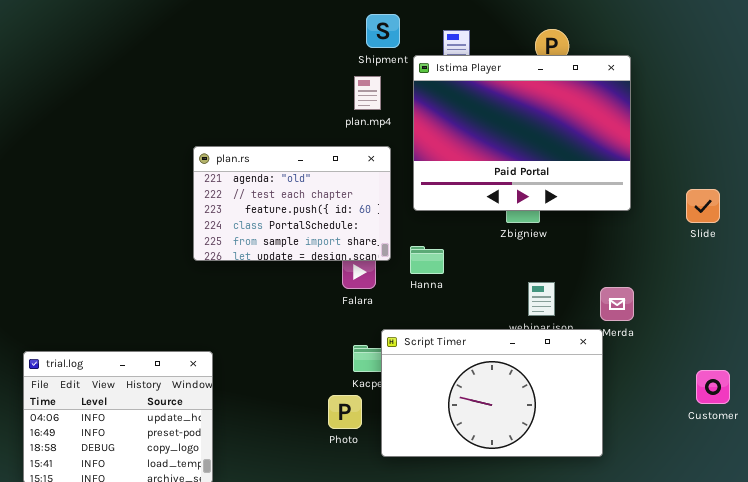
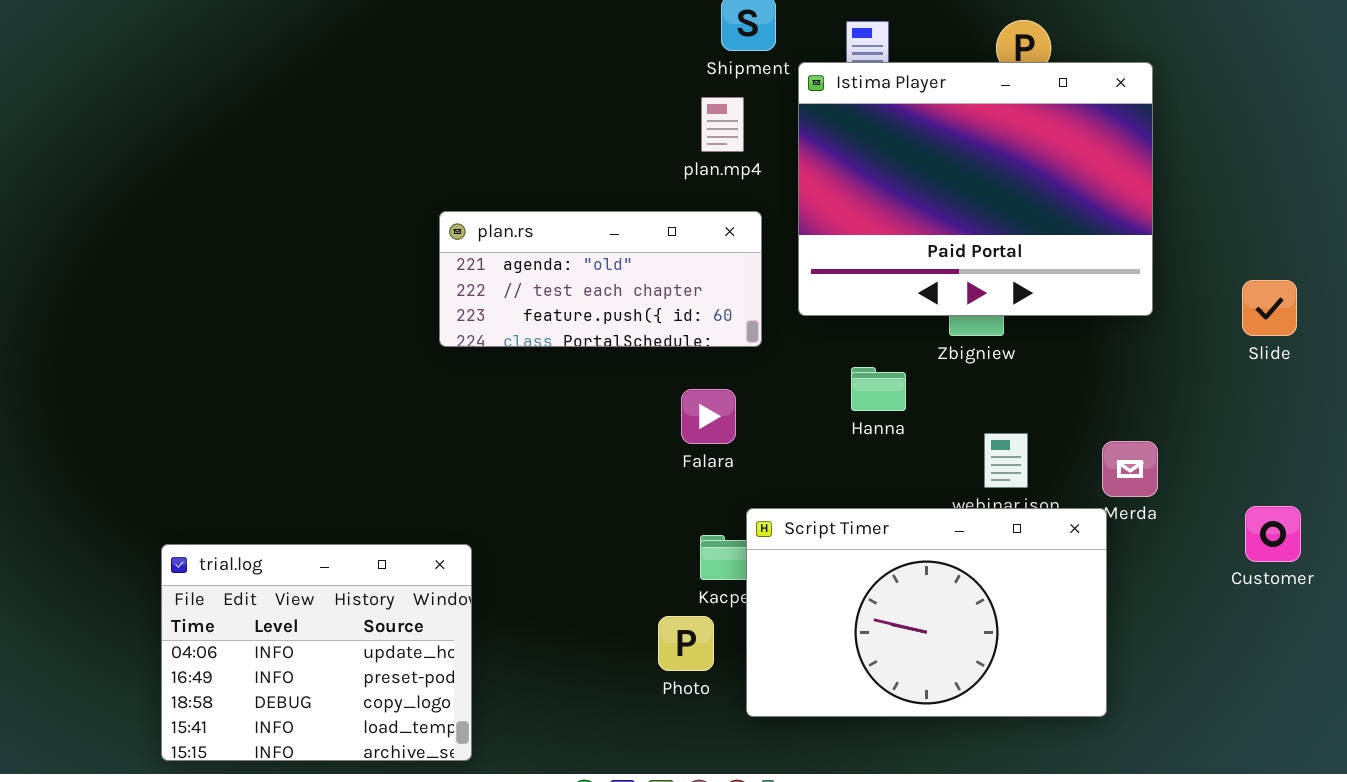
plan.rs: [193,146,391,261] -> [439,211,762,347], resized
Hanna: [410,246,444,274] -> [851,367,906,411], moved
Customer: [696,370,730,404] -> [1245,506,1301,562], moved

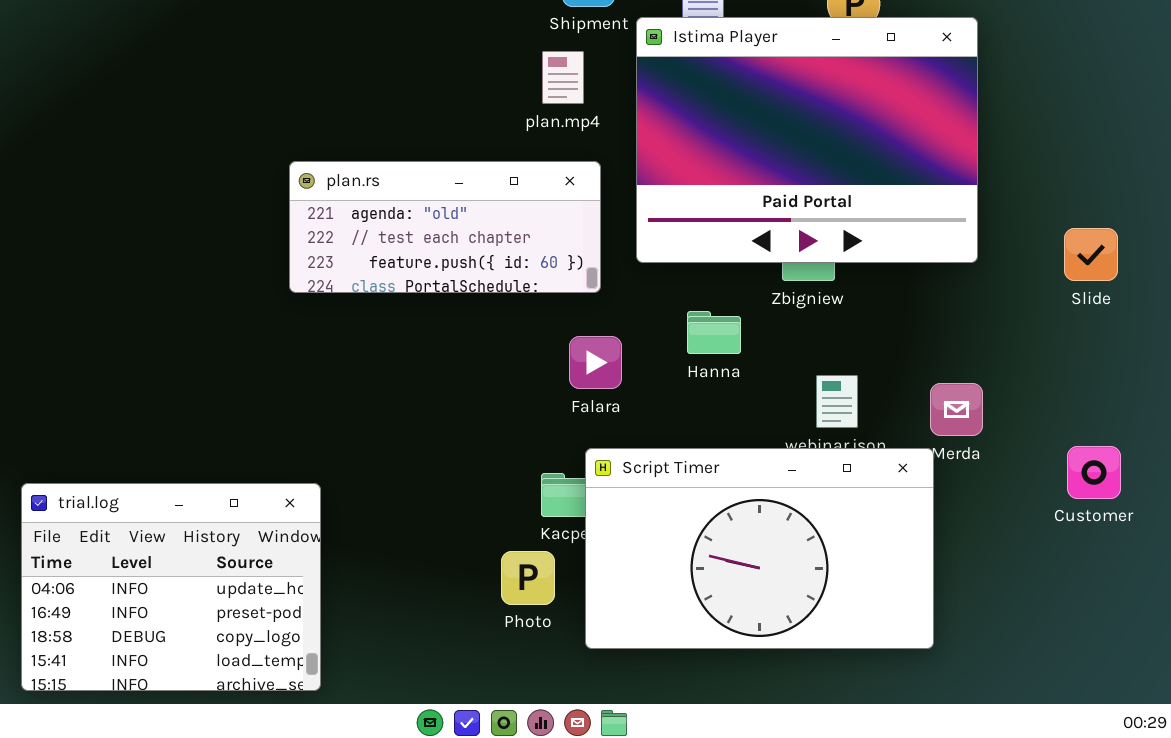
Falara: [681,389,736,444] -> [569,336,622,389], moved

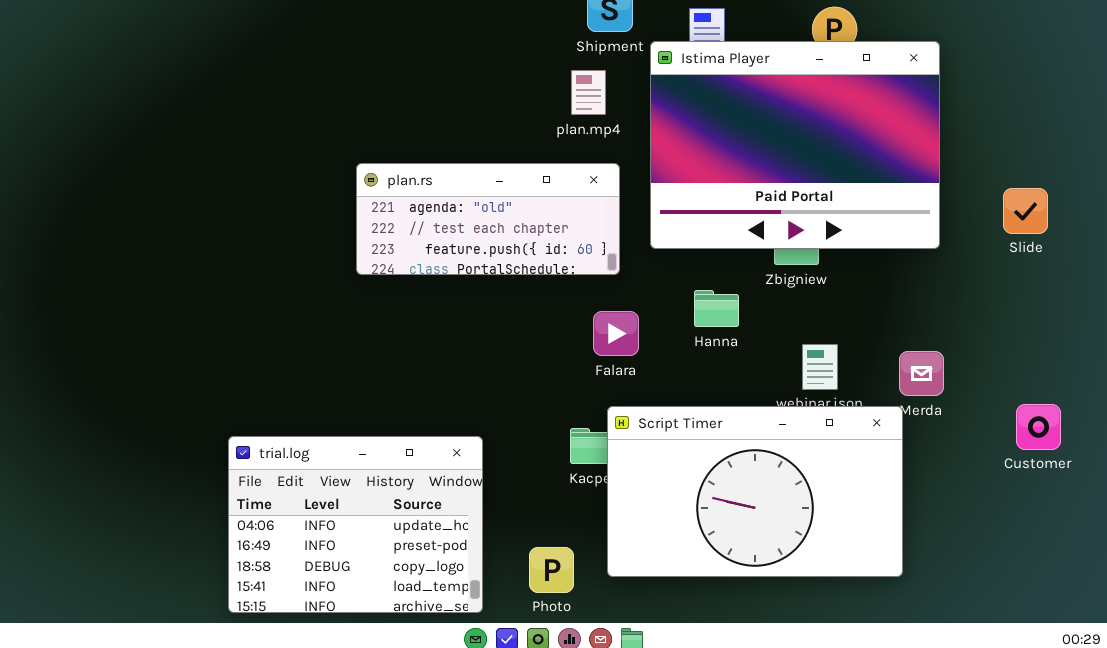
Slide: [1064,228,1118,281] -> [1003,188,1048,234], moved
trial.log: [21,483,321,691] -> [228,436,483,613], moved
Photo: [501,551,555,605] -> [529,547,574,593], moved

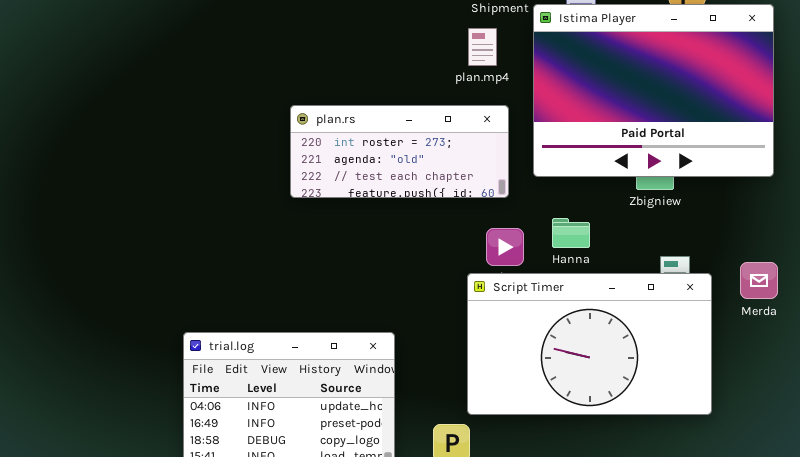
plan.rs: [356,163,620,275] -> [290,105,509,198], scrolled up 1 row
Hanna: [694,290,739,327] -> [552,218,590,248], moved
Script Timer: [607,406,903,577] -> [467,273,712,415], moved

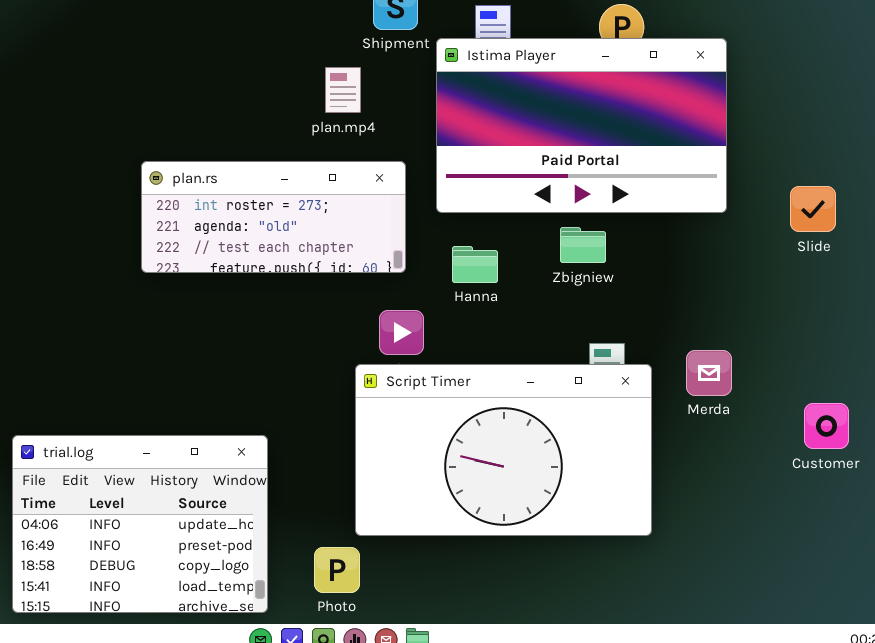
Istima Player: [533,4,774,177] -> [436,38,727,213], resized
plan.mp4: [468,28,497,66] -> [325,67,361,113], moved
Hanna: [552,218,590,248] -> [452,246,498,283], moved

